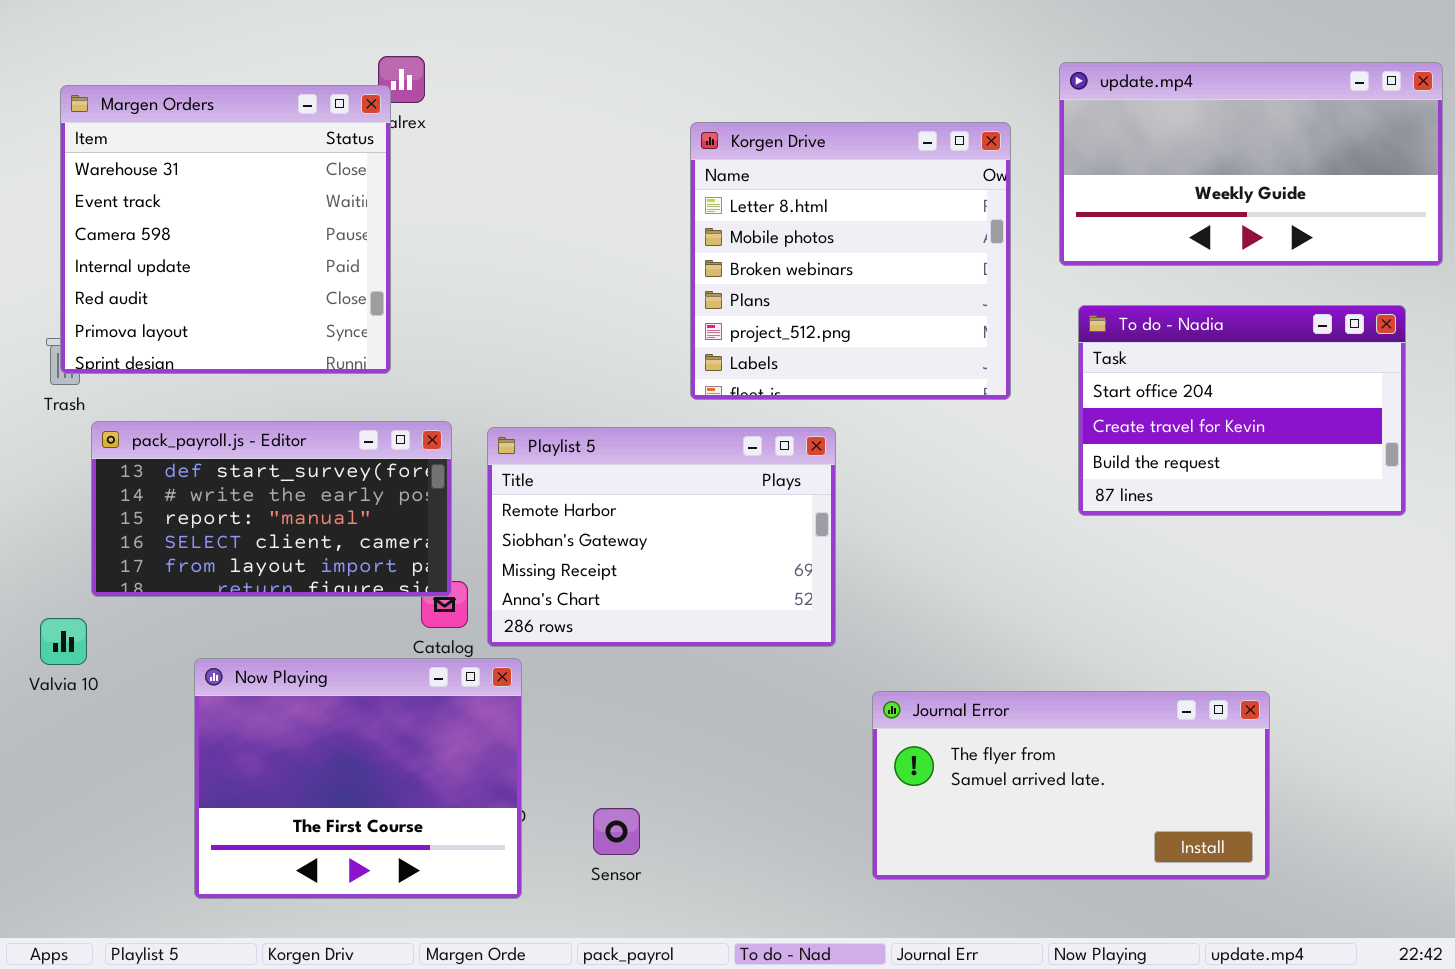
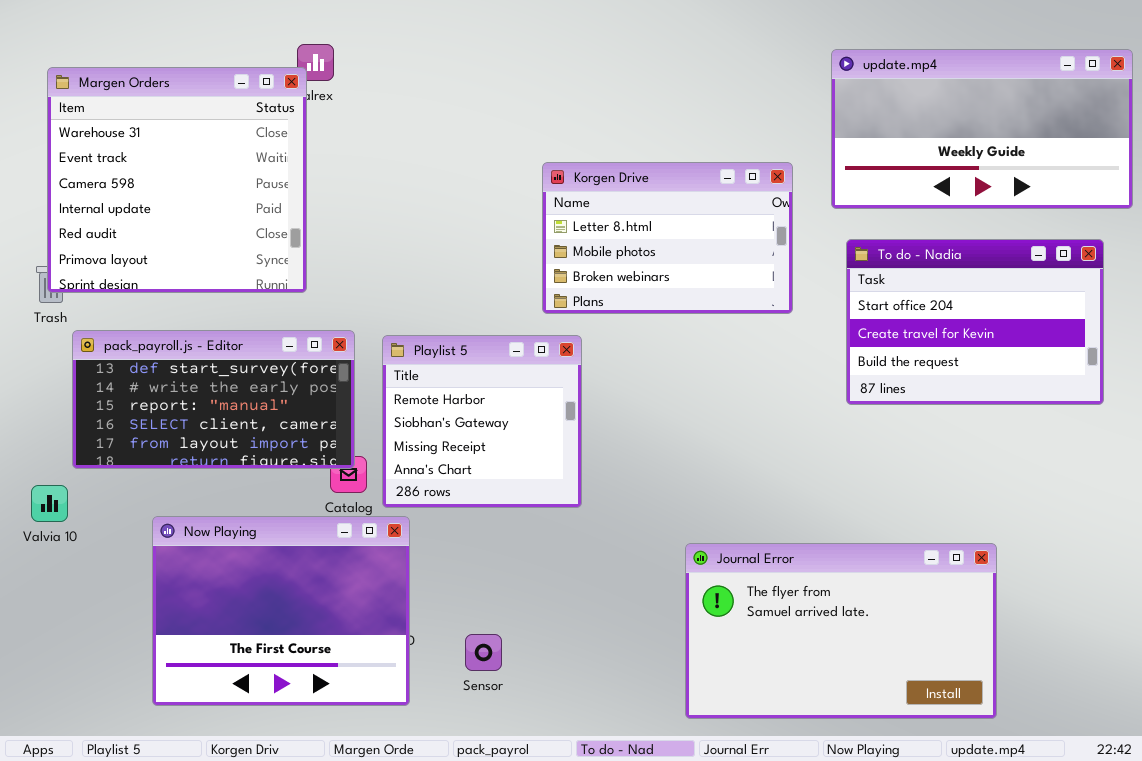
Korgen Drive: [690,122,1011,400] -> [542,162,793,314], resized
Playlist 5: [487,427,836,647] -> [382,335,582,508], resized
Journal Error: [872,691,1270,880] -> [685,543,997,719], resized

